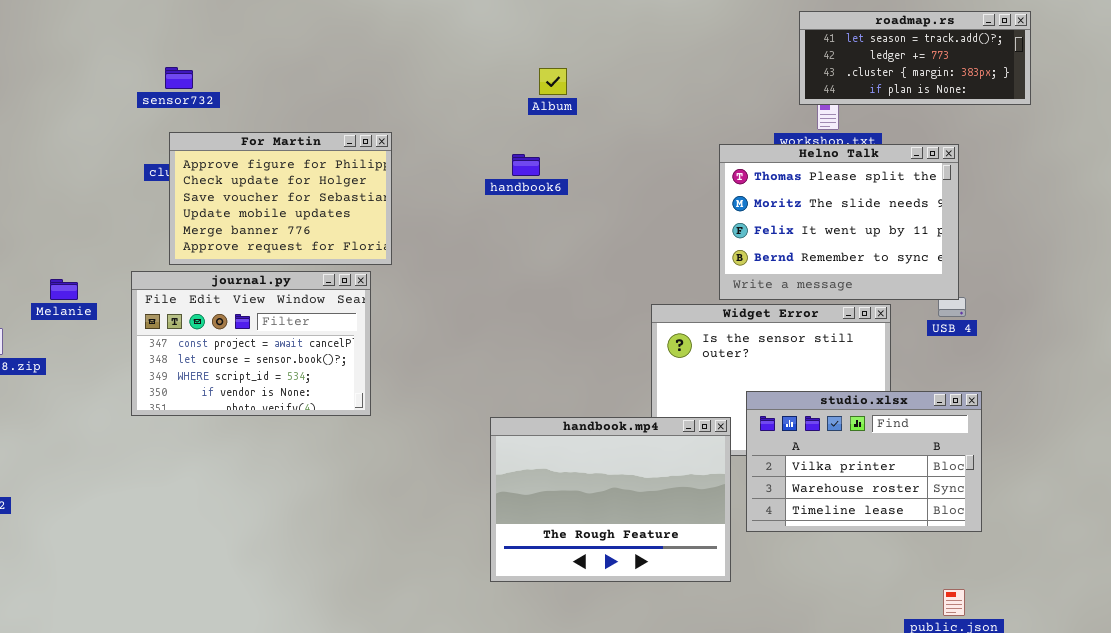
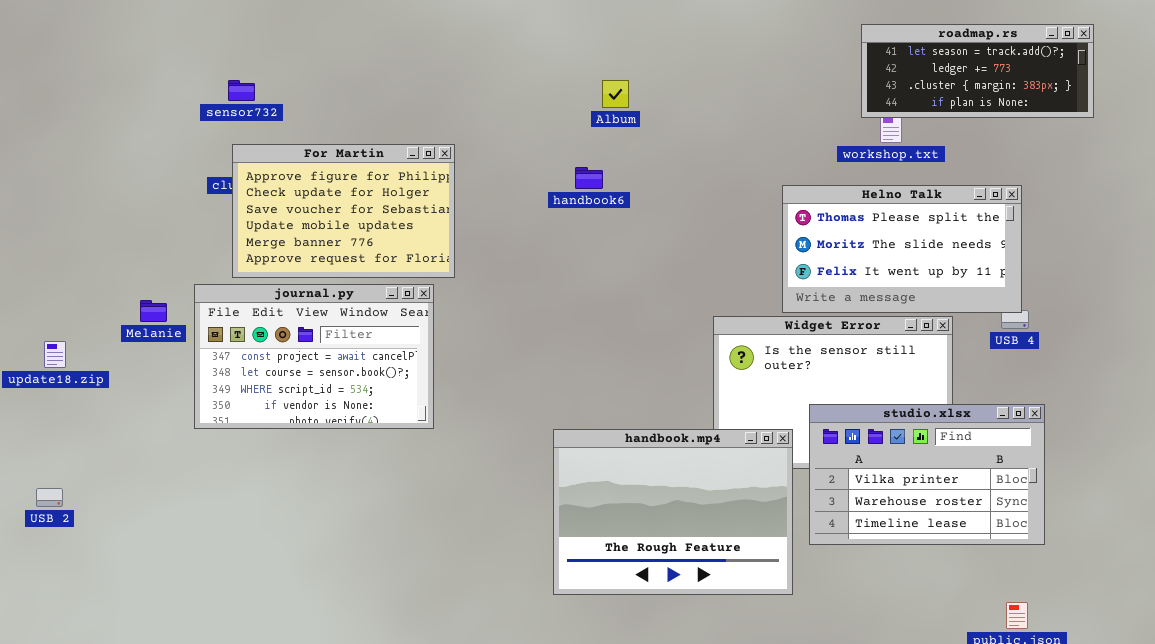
Helno Talk: [719,144,959,300] -> [782,185,1022,313], resized
Melanie: [50,279,78,300] -> [140,300,167,322], moved

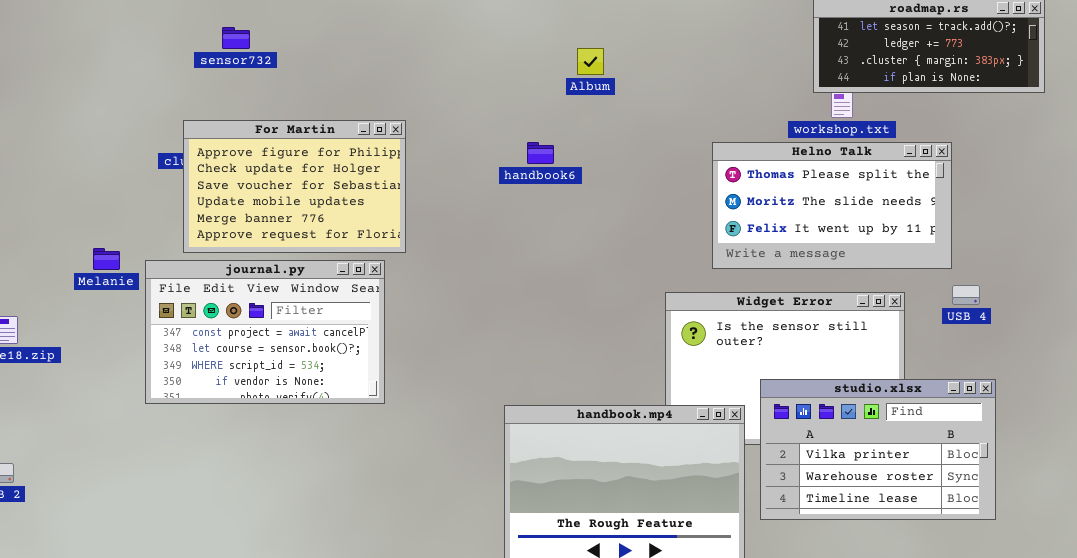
sensor732: [228,80,255,101] -> [222,27,250,49], moved
Album: [602,80,629,108] -> [577,48,604,75], moved
Helno Talk: [782,185,1022,313] -> [712,142,952,269], moved
Melanie: [140,300,167,322] -> [93,248,120,270], moved

